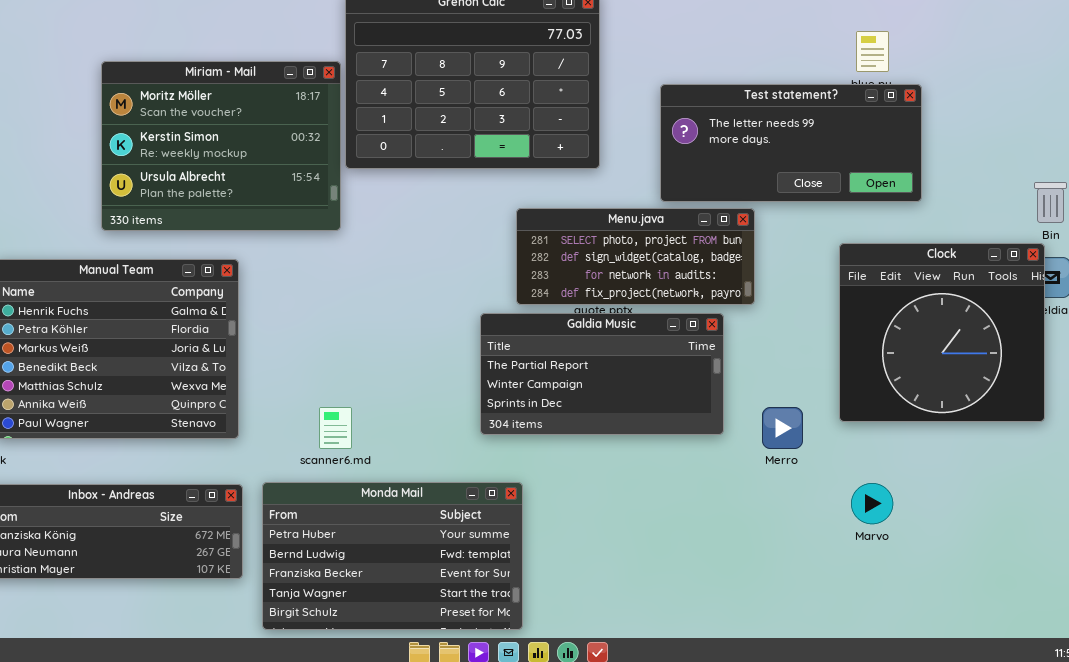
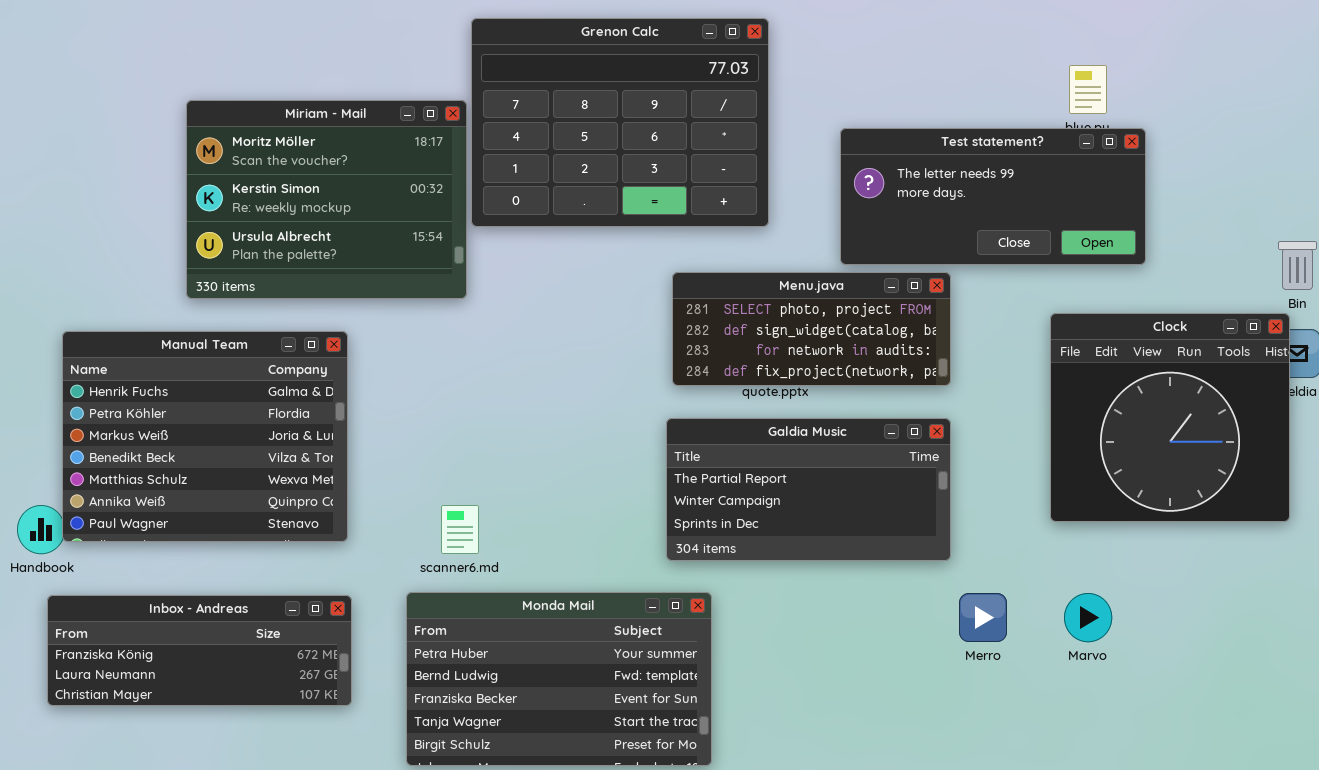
Galdia Music: [480,313,724,435] -> [666,418,951,561], moved
Merro: [762,407,803,449] -> [959,593,1007,642], moved
Monda Mail: [262,482,523,630] -> [406,592,712,766], moved

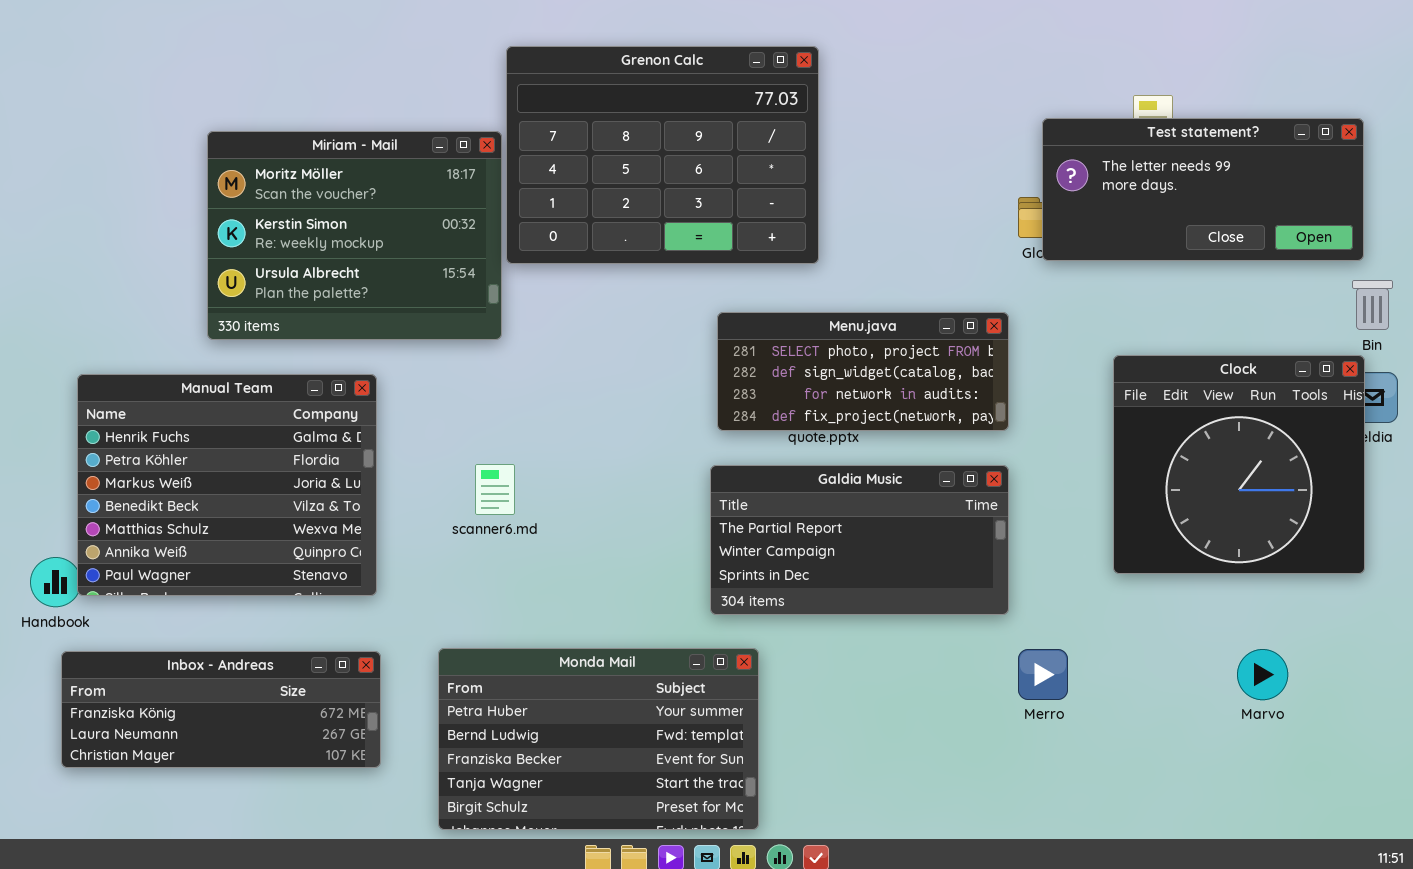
Test statement?: [840,128,1146,265] -> [1042,118,1364,261], moved
scanner6.md: [441,505,479,554] -> [475,464,515,515], moved
Marvo: [1064,593,1112,642] -> [1237,649,1288,700], moved

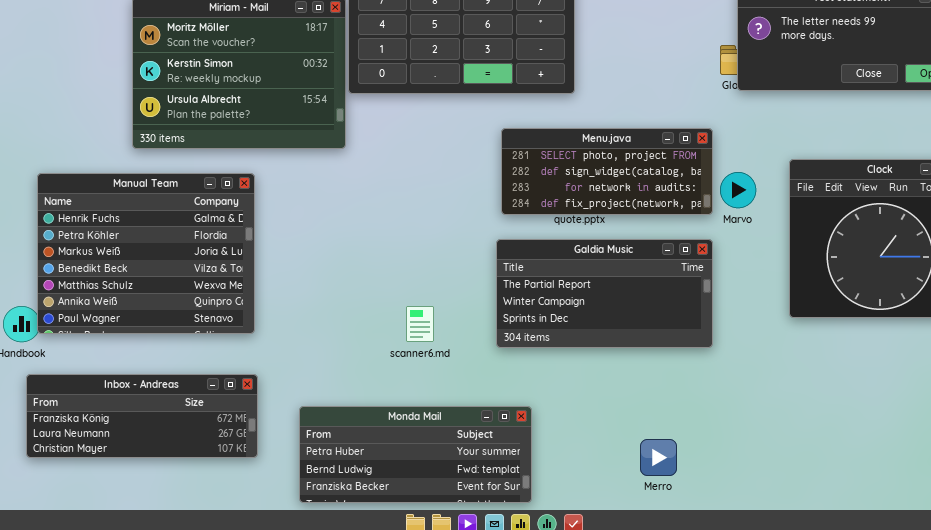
scanner6.md: [475,464,515,515] -> [406,306,434,342], moved
Monda Mail: [438,648,759,830] -> [299,406,532,503], resized
Merro: [1018,649,1068,700] -> [640,439,677,476], moved
Marvo: [1237,649,1288,700] -> [720,172,756,208], moved

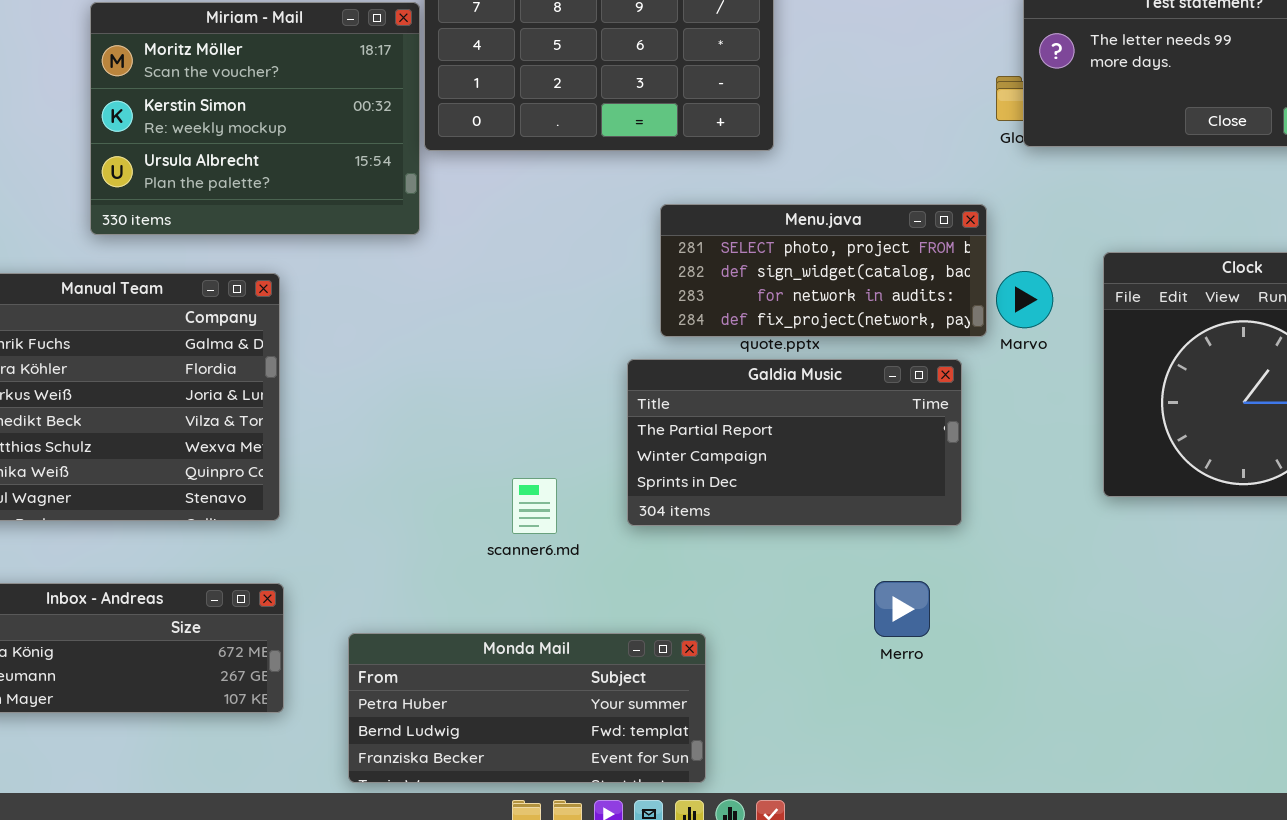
Galdia Music: [496,239,713,348] -> [627,359,962,526], moved
Merro: [640,439,677,476] -> [874,581,930,637], moved

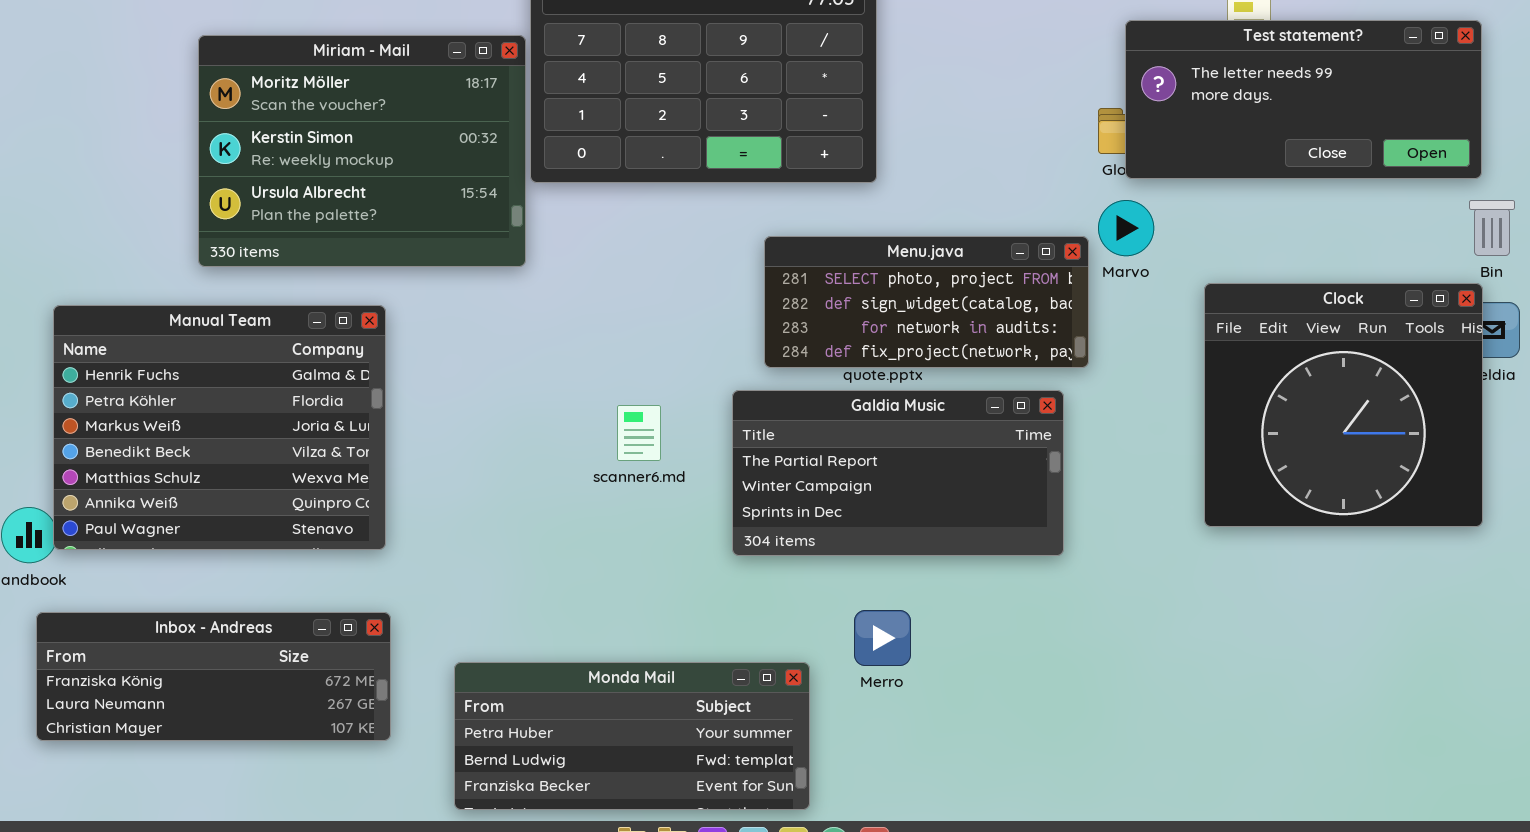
Marvo: [996,271,1053,328] -> [1098,200,1154,256], moved
scanner6.md: [512,478,557,534] -> [617,405,661,461], moved
Merro: [874,581,930,637] -> [854,610,911,666], moved

